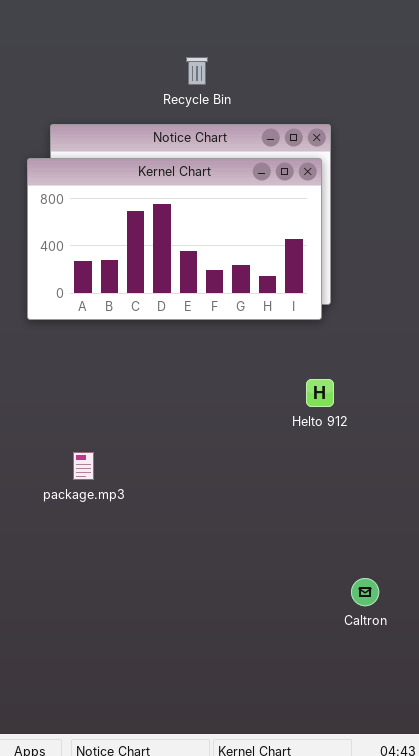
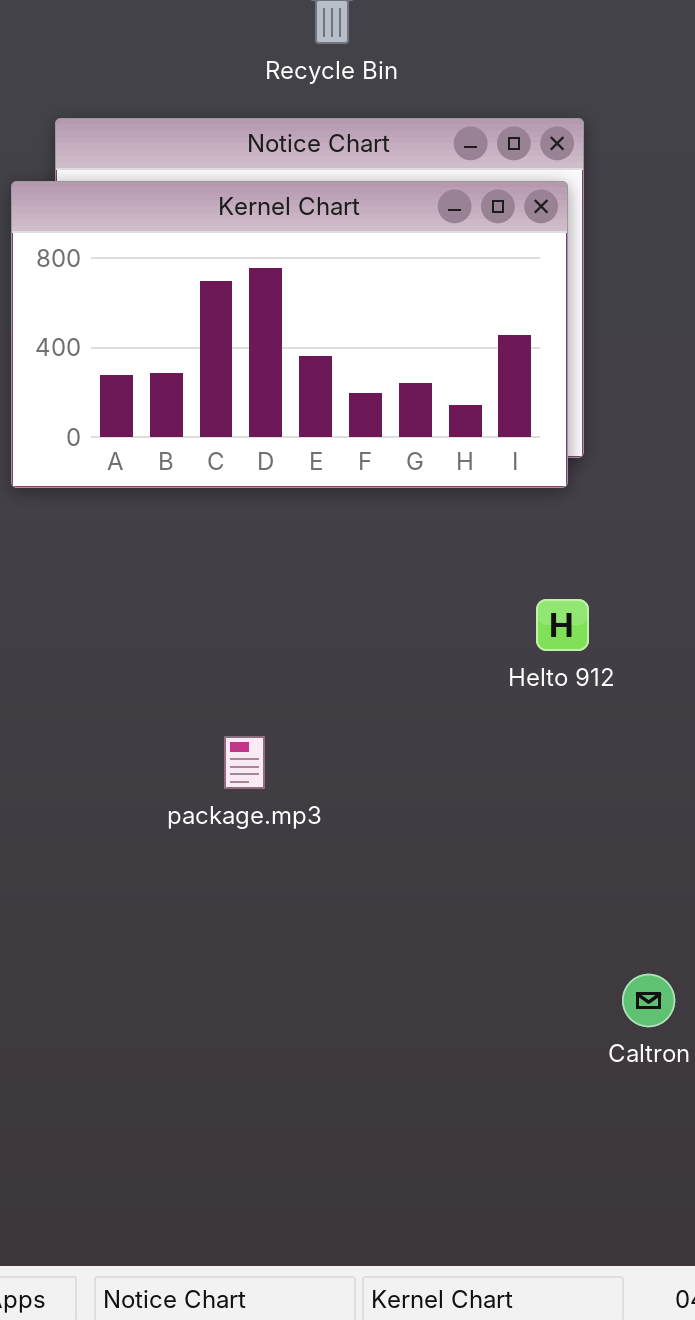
package.mp3: [73,452,94,480] -> [224,736,265,789], moved

